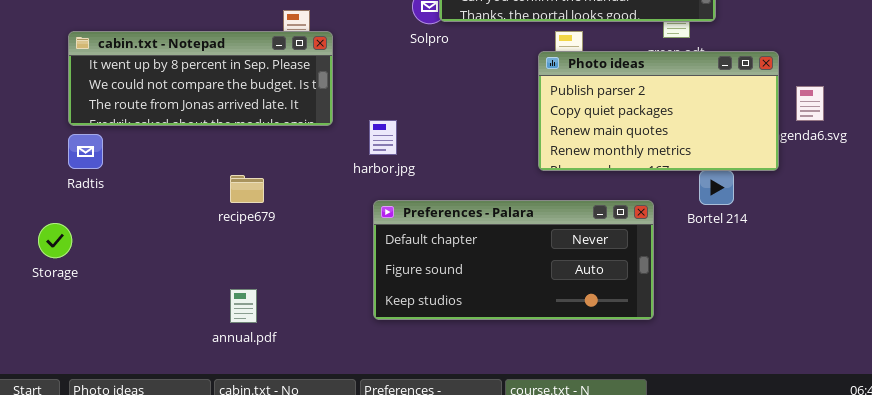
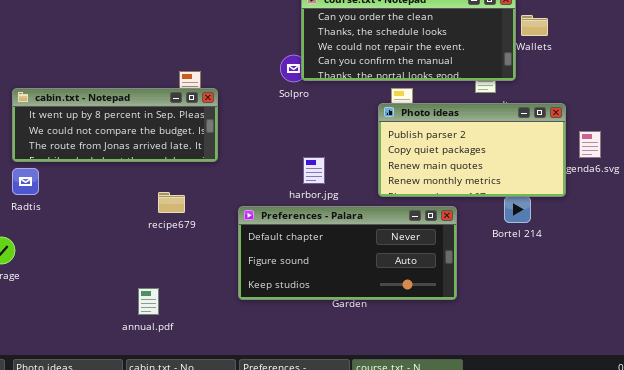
harbor.jpg: [369,120,397,155] -> [303,157,325,184], moved
recipe679: [230,175,264,203] -> [158,192,185,213], moved
Preferences - Palara: [373,200,654,320] -> [238,206,457,300], moved

